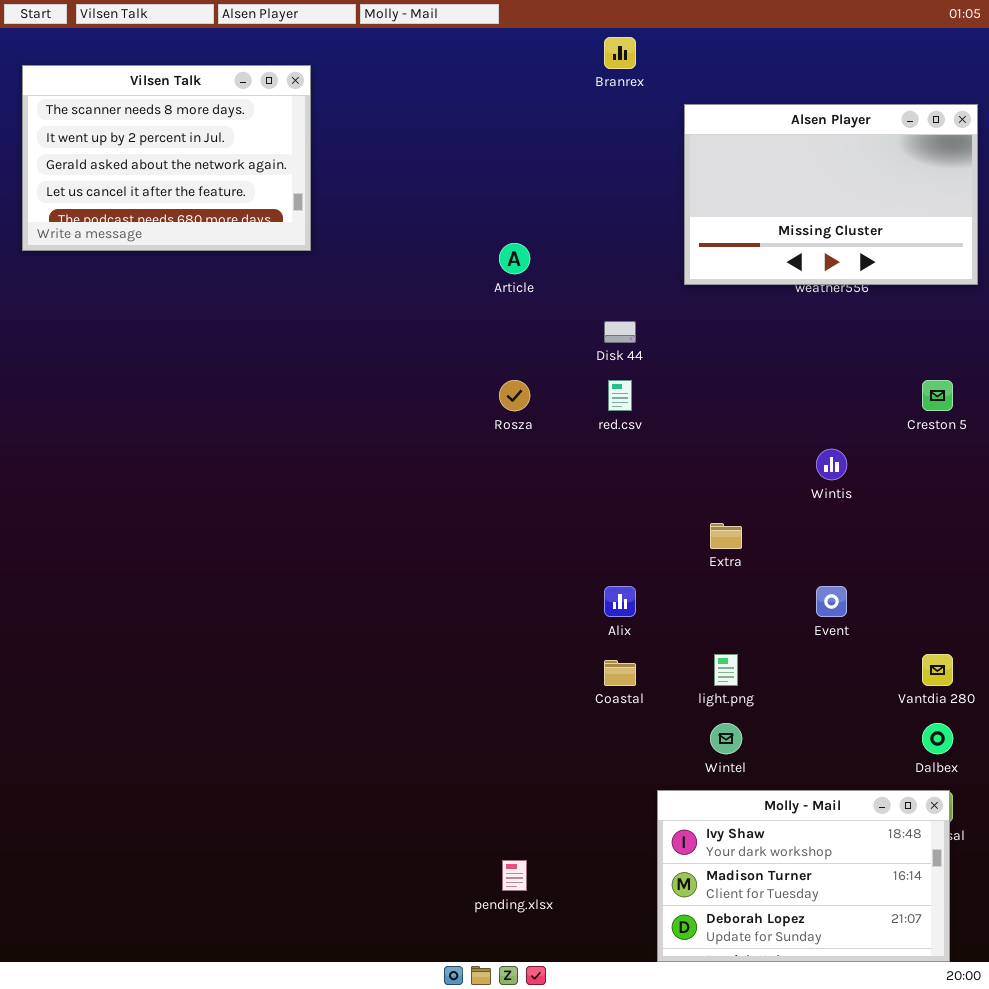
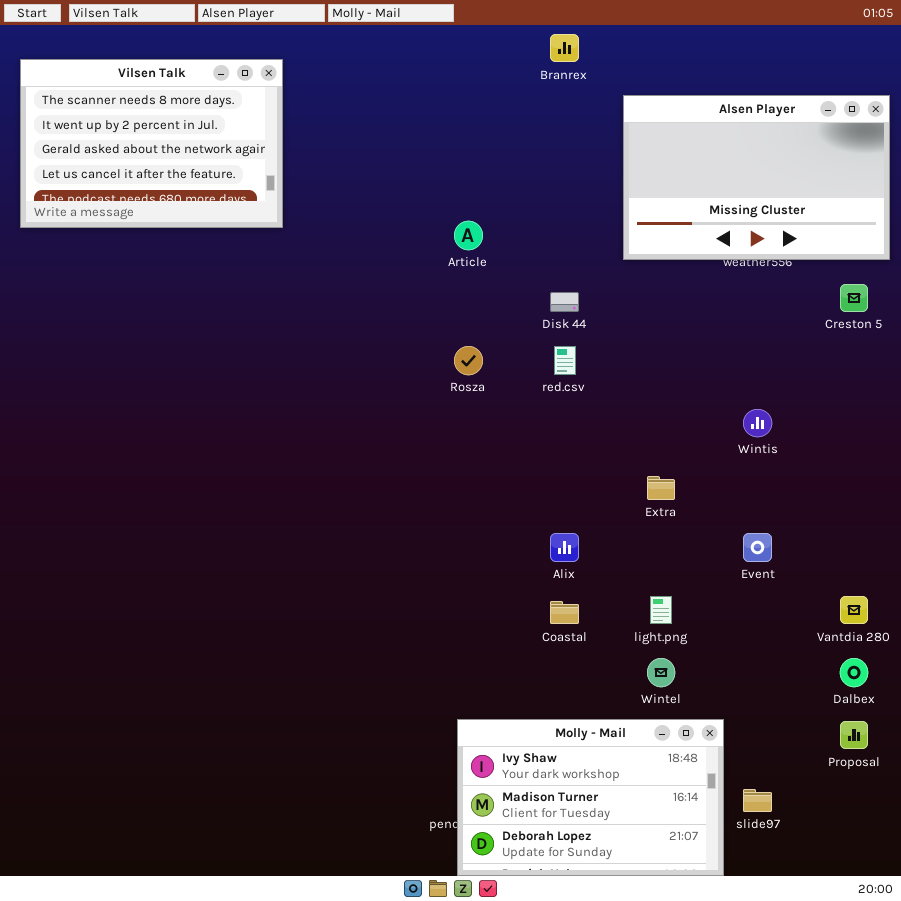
Creston 5: [922,380,953,411] -> [840,284,868,312], moved
Molly - Mail: [657,790,950,962] -> [457,719,724,876], moved

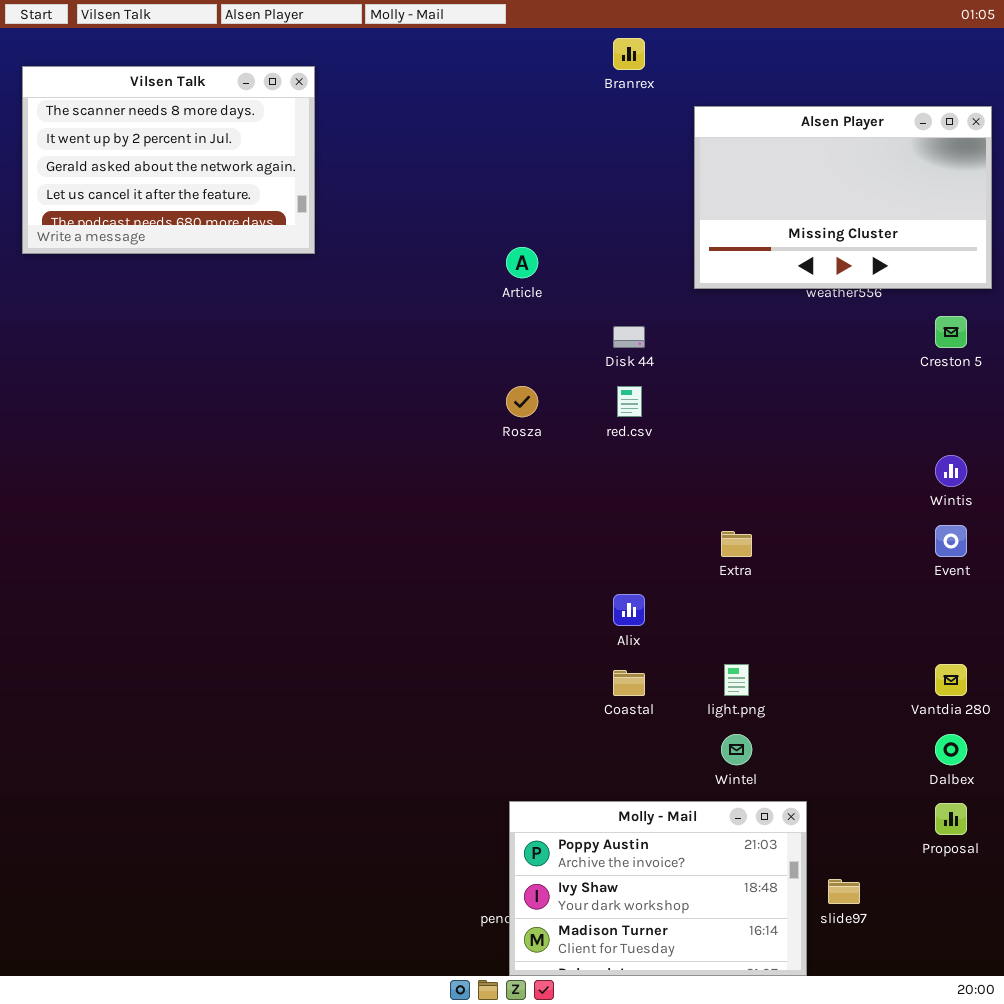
Wintis: [743,409,772,437] -> [935,455,967,487], moved
Event: [743,533,772,562] -> [935,525,967,557], moved
Molly - Mail: [457,719,724,876] -> [509,801,807,976], scrolled up 1 row

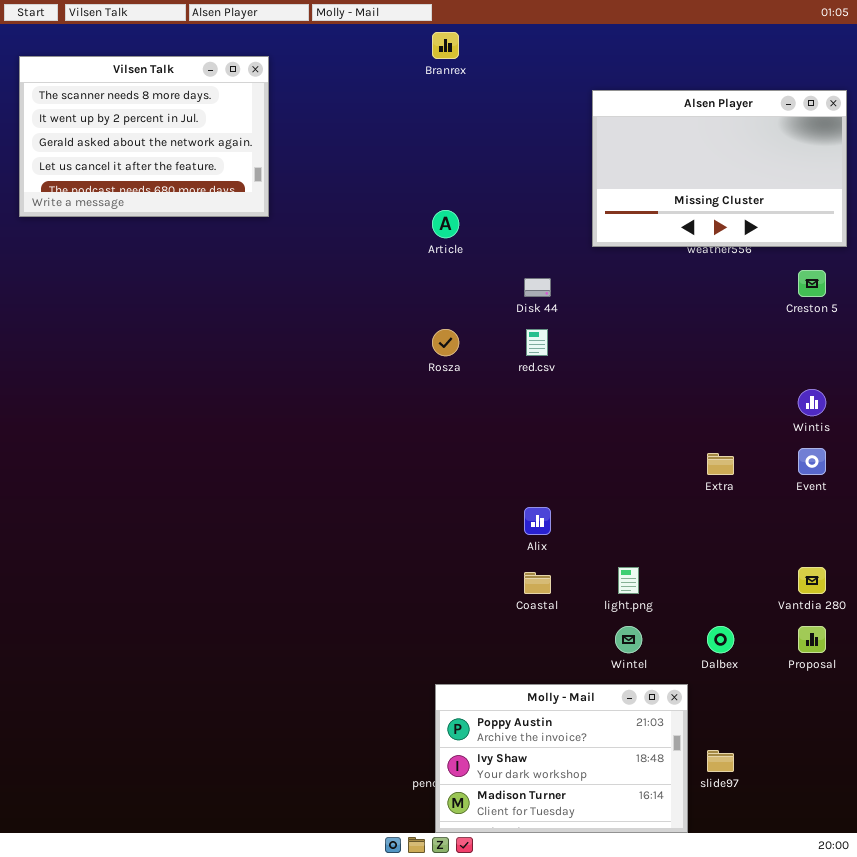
Branrex: [613,38,645,70] -> [432,32,459,59], moved
Extra: [721,531,752,557] -> [707,453,734,475], moved
Dalbex: [935,734,967,765] -> [707,626,734,653], moved
Proposal: [935,803,967,835] -> [798,626,826,653], moved

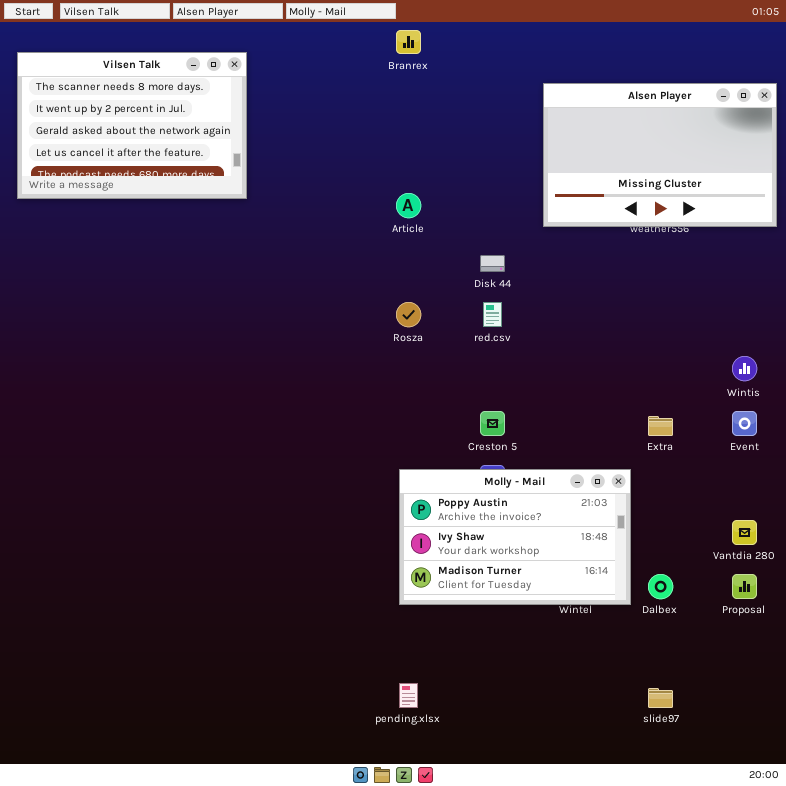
Creston 5: [798,270,826,297] -> [480,411,505,436], moved
Molly - Mail: [435,684,688,833] -> [399,469,631,605], moved

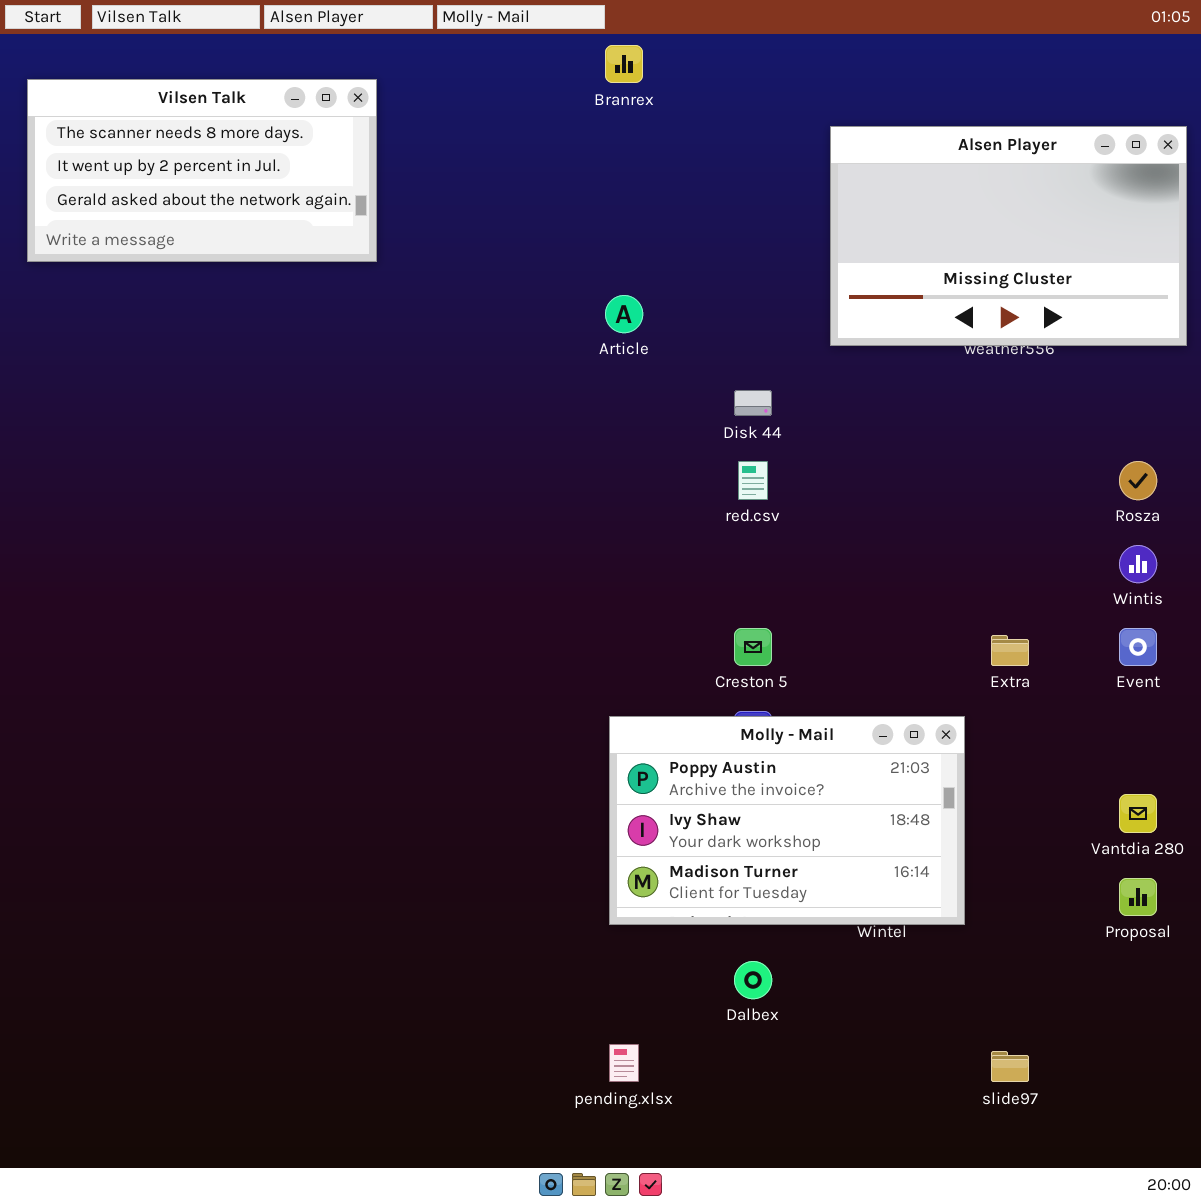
Vilsen Talk: [17,52,247,199] -> [27,79,377,262], resized
Rosza: [396,302,421,327] -> [1119,461,1157,500], moved
Dalbex: [648,574,673,599] -> [734,961,772,999], moved

